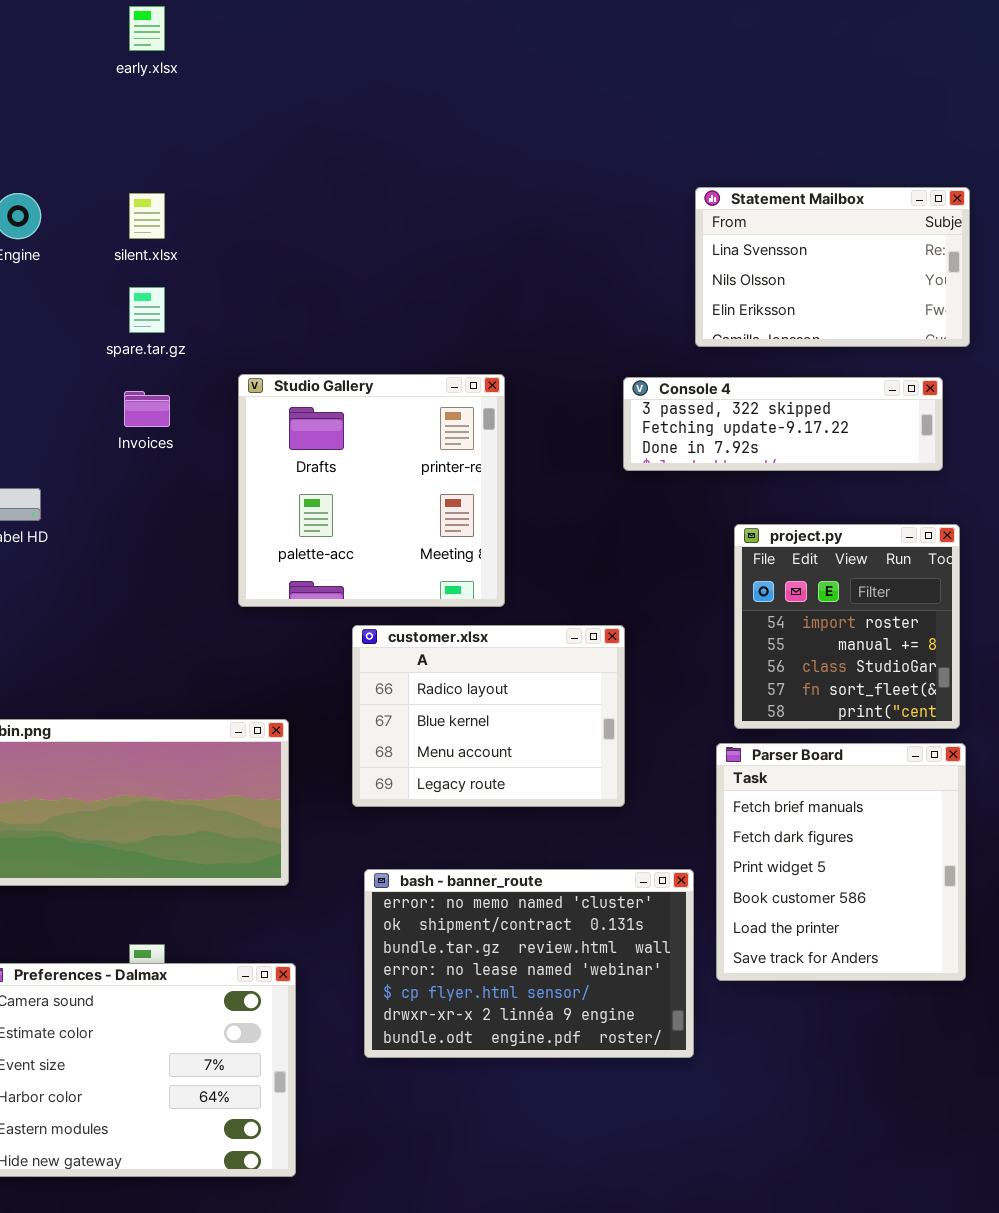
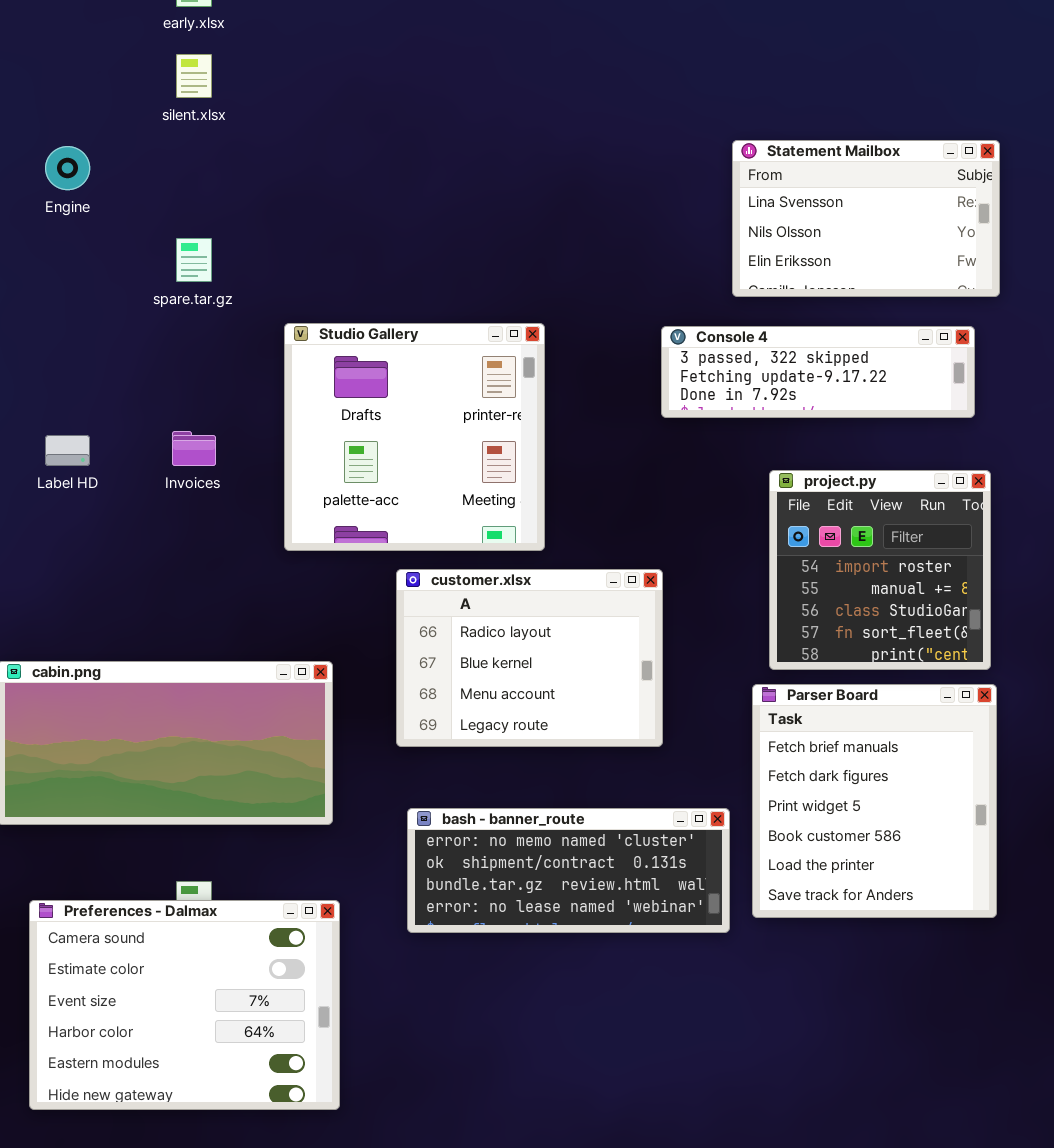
silent.xlsx: [129,193,165,239] -> [176,54,212,98], moved
Invoices: [124,391,170,427] -> [172,431,216,466], moved
bash - banner_route: [364,869,694,1058] -> [407,808,730,933], resized

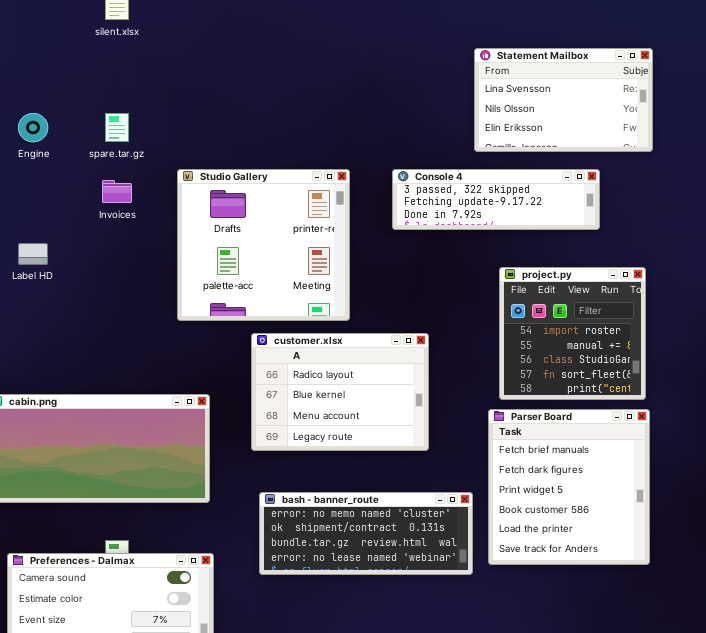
Engine: [45,146,90,190] -> [18,113,48,142], moved
Console 4: [661,326,975,418] -> [392,169,600,230], moved
Invoices: [172,431,216,466] -> [102,180,132,203], moved

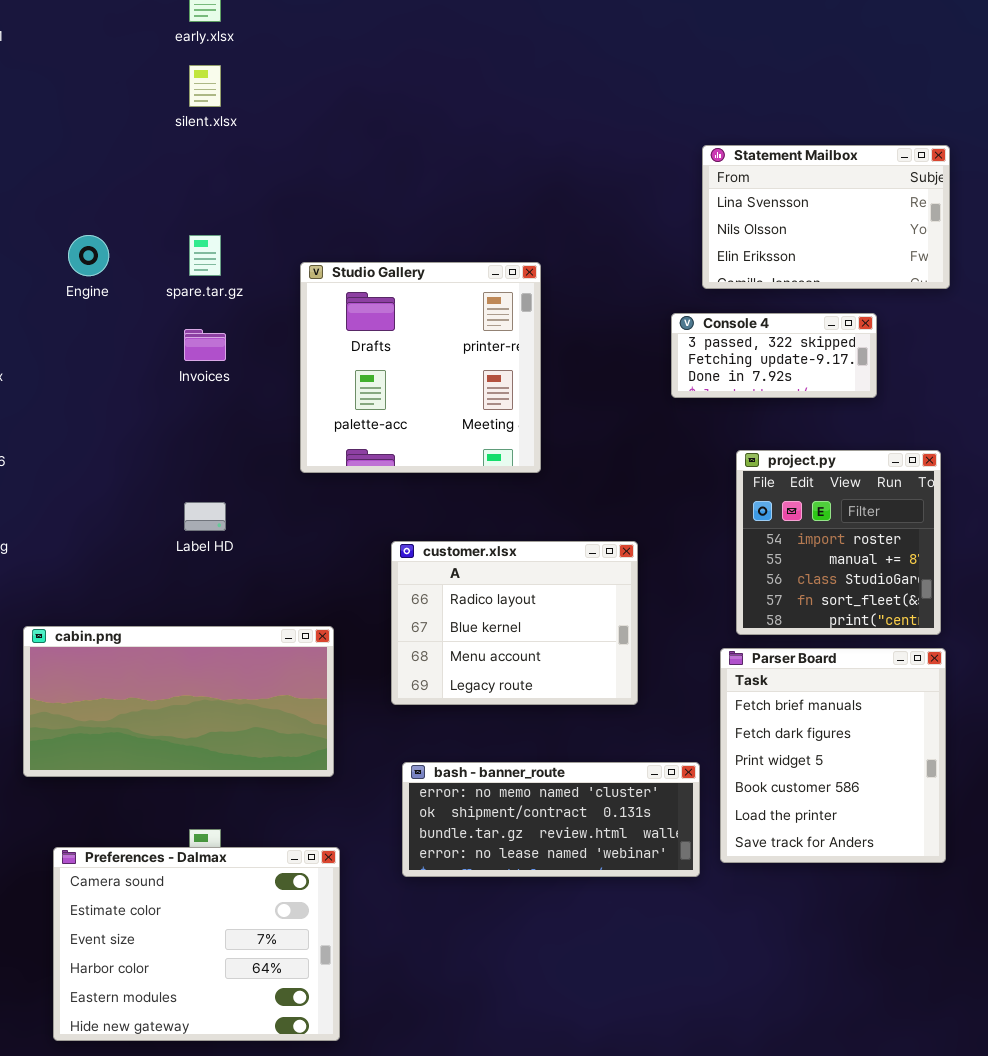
Studio Gallery: [177,169,350,321] -> [300,262,541,473], moved
Console 4: [392,169,600,230] -> [671,313,877,398], resized
Label HD: [18,243,48,265] -> [184,502,226,531], moved

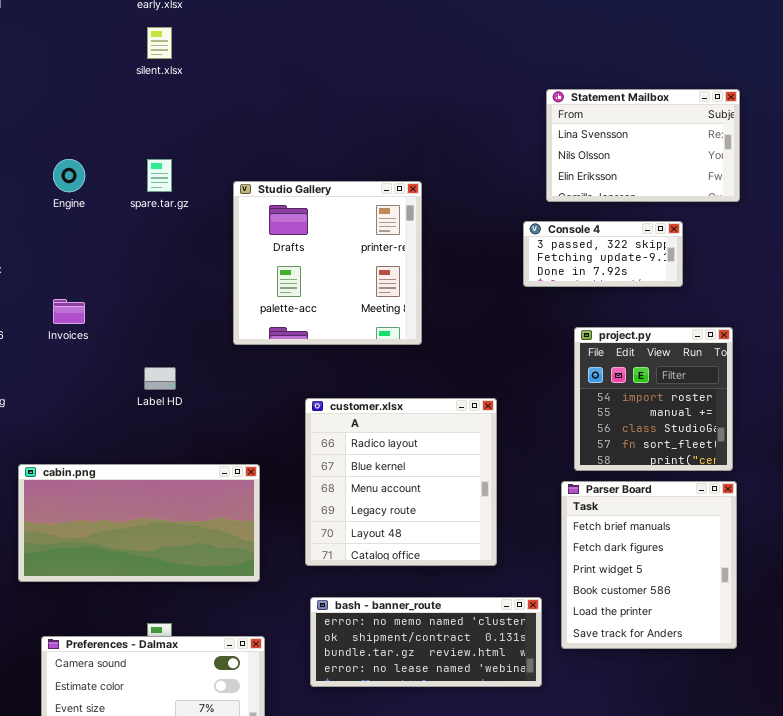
Invoices: [184,329,226,361] -> [53,299,85,324], moved
customer.xlsx: [391,541,638,705] -> [305,398,497,566], resized
bash - banner_route: [402,762,700,877] -> [310,597,542,687], moved

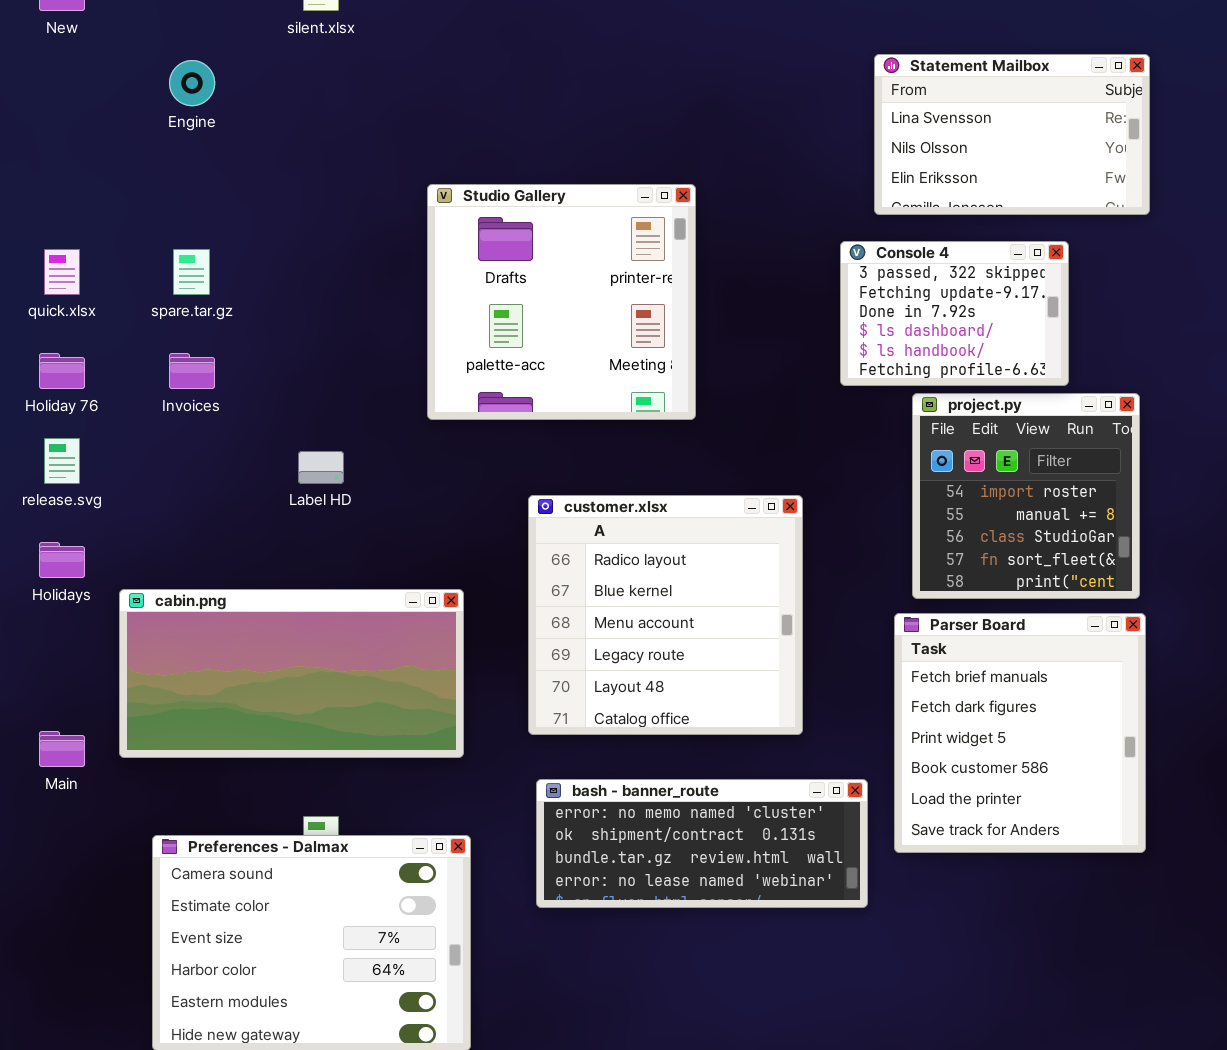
Engine: [53,159,85,192] -> [169,60,215,106], moved
spare.tar.gz: [147,159,172,192] -> [173,249,210,295], moved
Console 4: [523,221,683,287] -> [840,241,1069,386], resized

